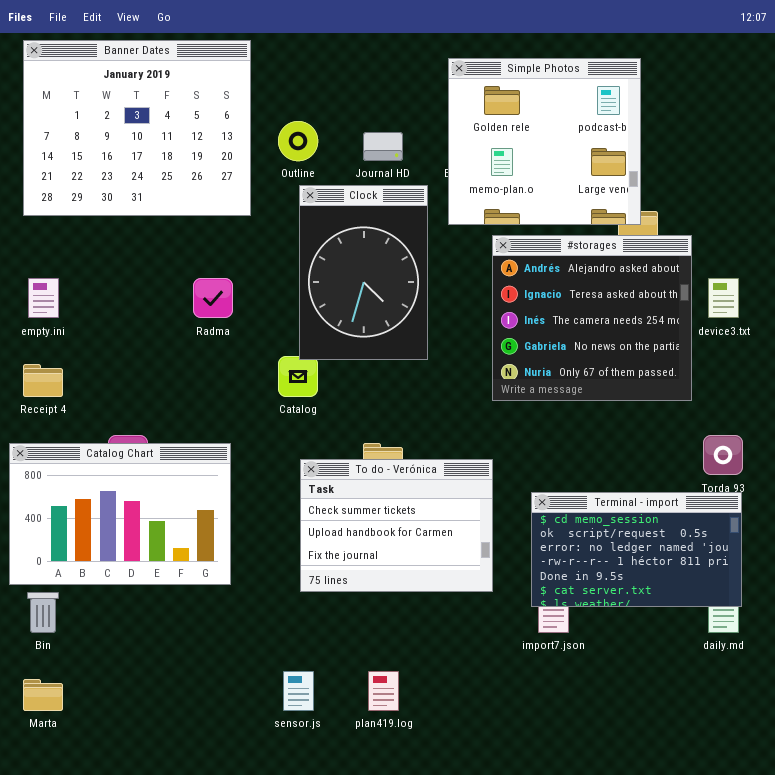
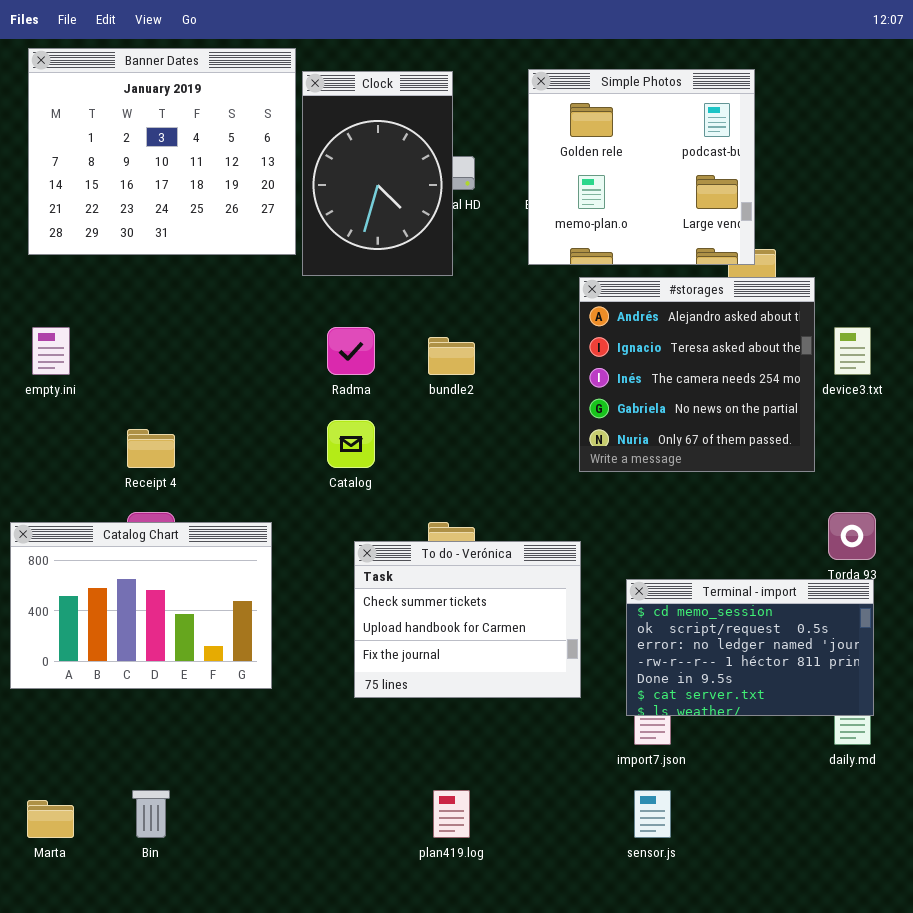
Clock: [299,185,428,360] -> [302,71,453,276], moved
Radma: [193,278,233,318] -> [327,327,375,375], moved
Receipt 4: [23,364,63,397] -> [127,429,175,468], moved
Bin: [27,592,59,633] -> [132,790,170,838], moved
sensor.js: [283,671,314,711] -> [634,790,671,838], moved

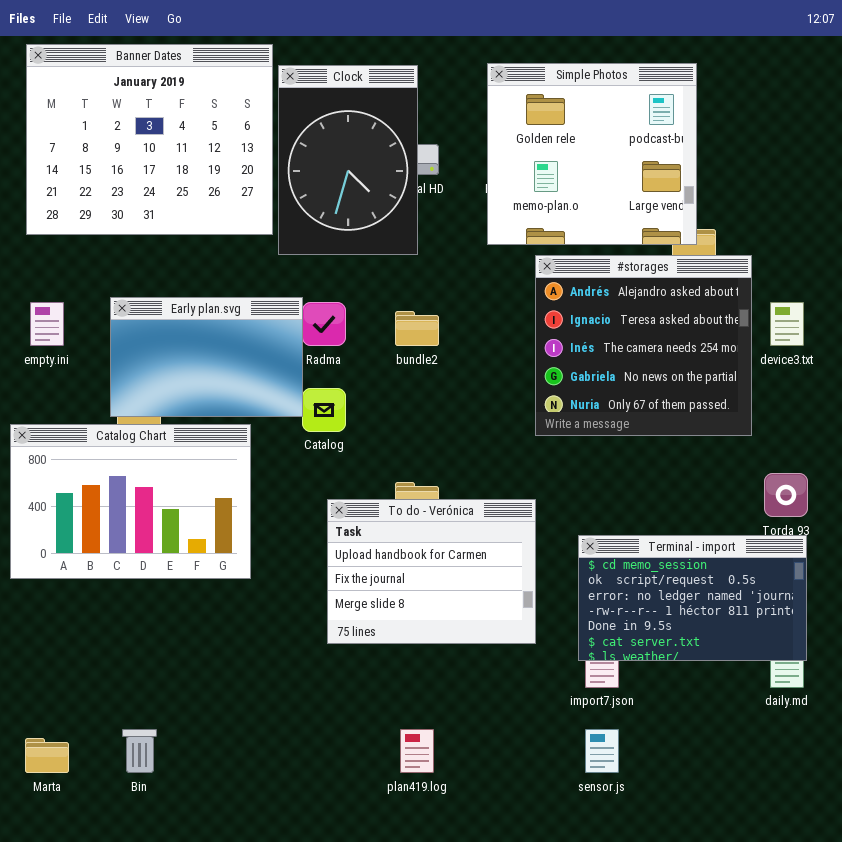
Early plan.svg: none -> [110,297,303,417], opened
Catalog Chart: [10,522,272,689] -> [10,424,251,579], moved
To do - Verónica: [354,541,581,698] -> [327,499,536,644], scrolled down 1 row

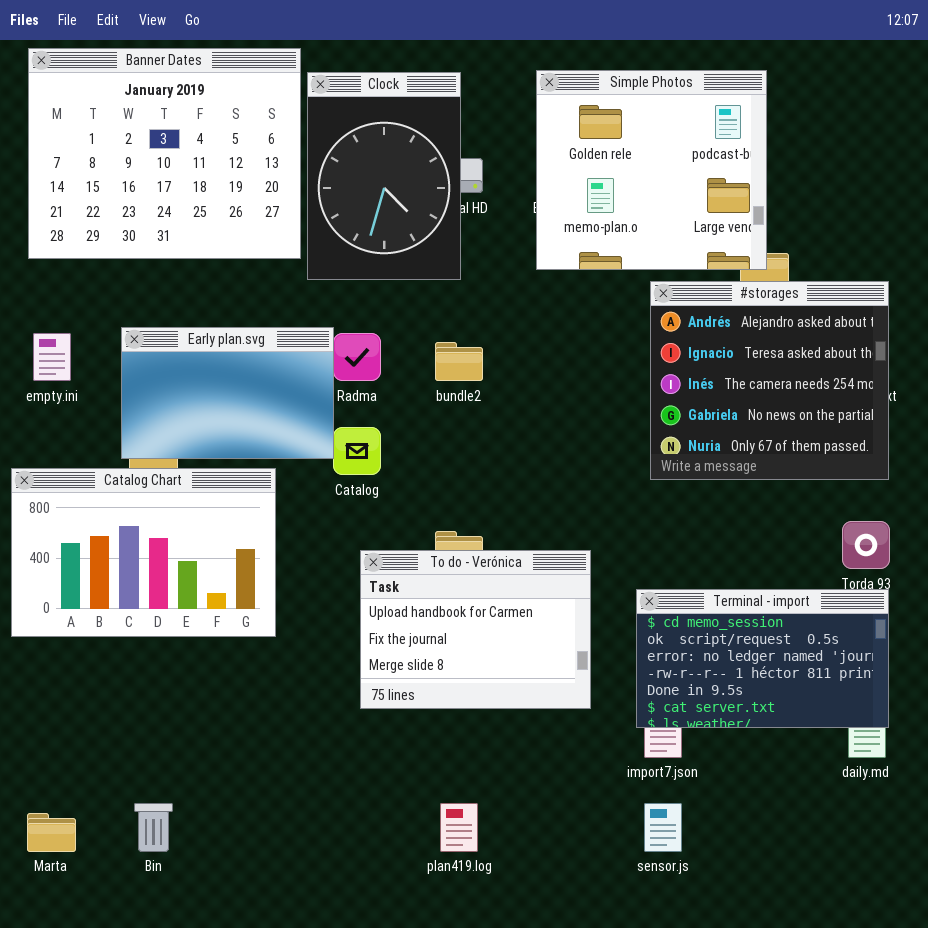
#storages: [535,255,752,436] -> [650,281,889,480], moved

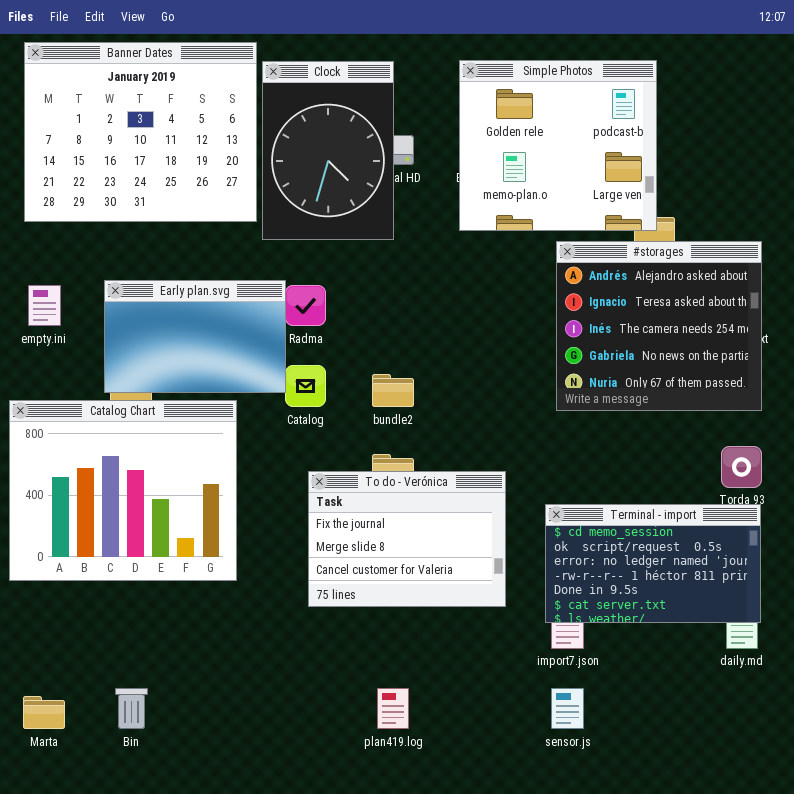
bundle2: [435,342,483,381] -> [372,374,414,407], moved
Catalog Chart: [11,468,276,637] -> [9,400,237,581], resized
To do - Verónica: [360,550,591,709] -> [308,471,506,607], scrolled down 1 row

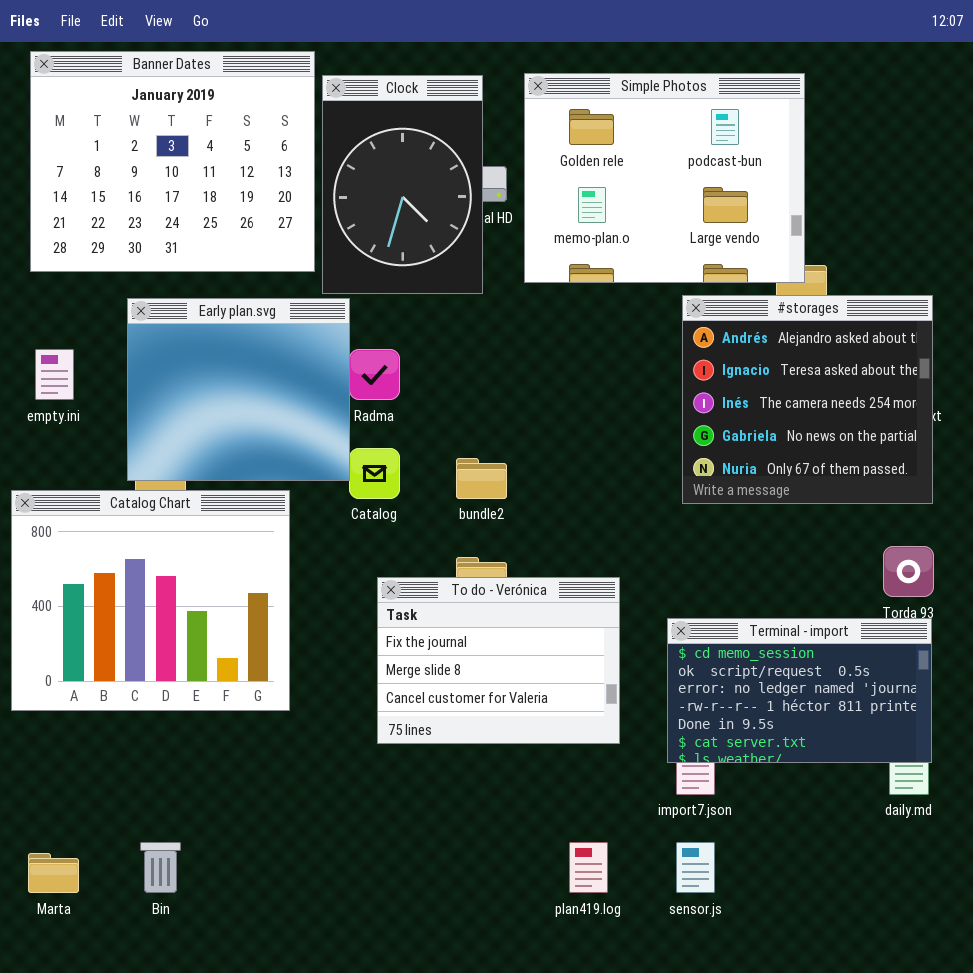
Simple Photos: [459,60,657,231] -> [524,73,805,283], resized
Early plan.svg: [104,280,286,393] -> [127,298,350,481], resized
plan419.log: [377,688,409,729] -> [569,842,608,893], moved

